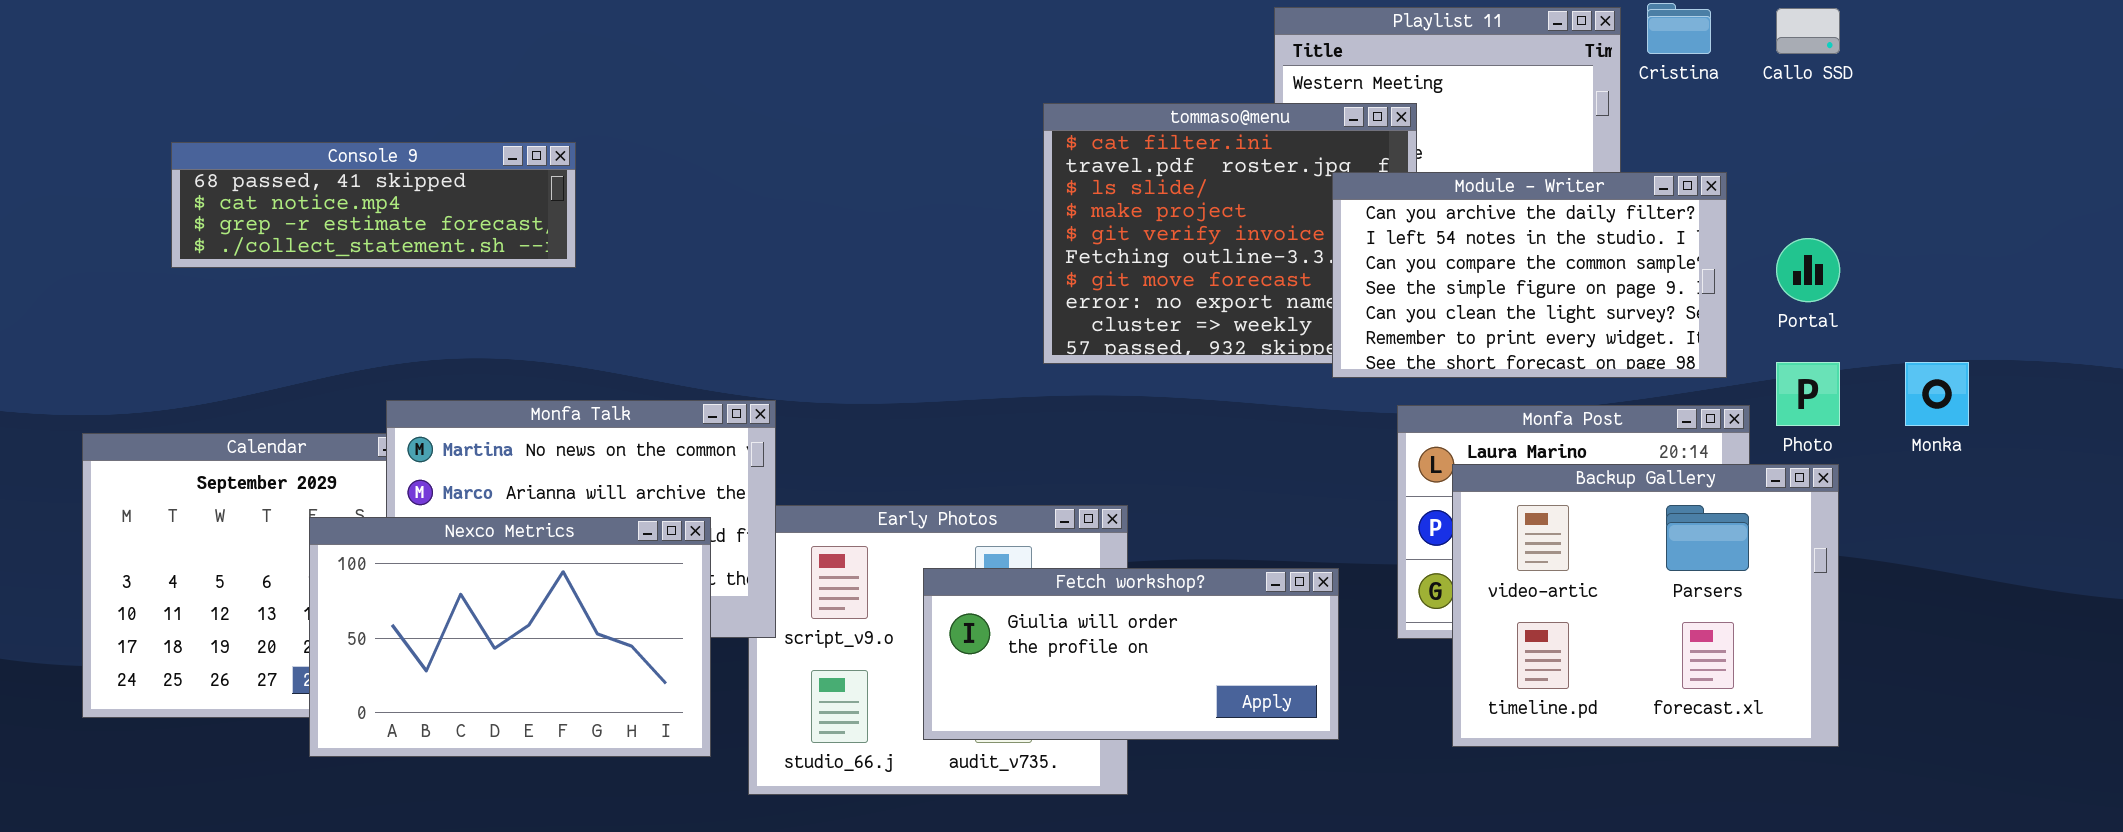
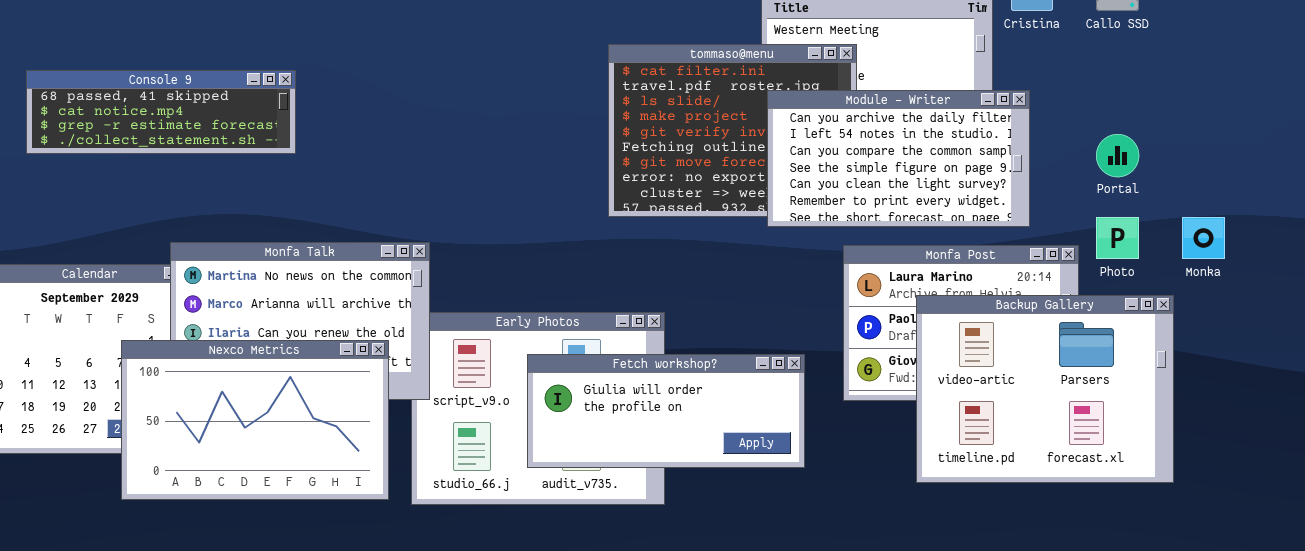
Module - Writer: [1332,172,1727,378] -> [767,90,1030,227], moved
Backup Gallery: [1452,464,1839,747] -> [916,295,1174,483], moved
Nexco Metrics: [309,517,711,757] -> [121,340,389,500], moved

